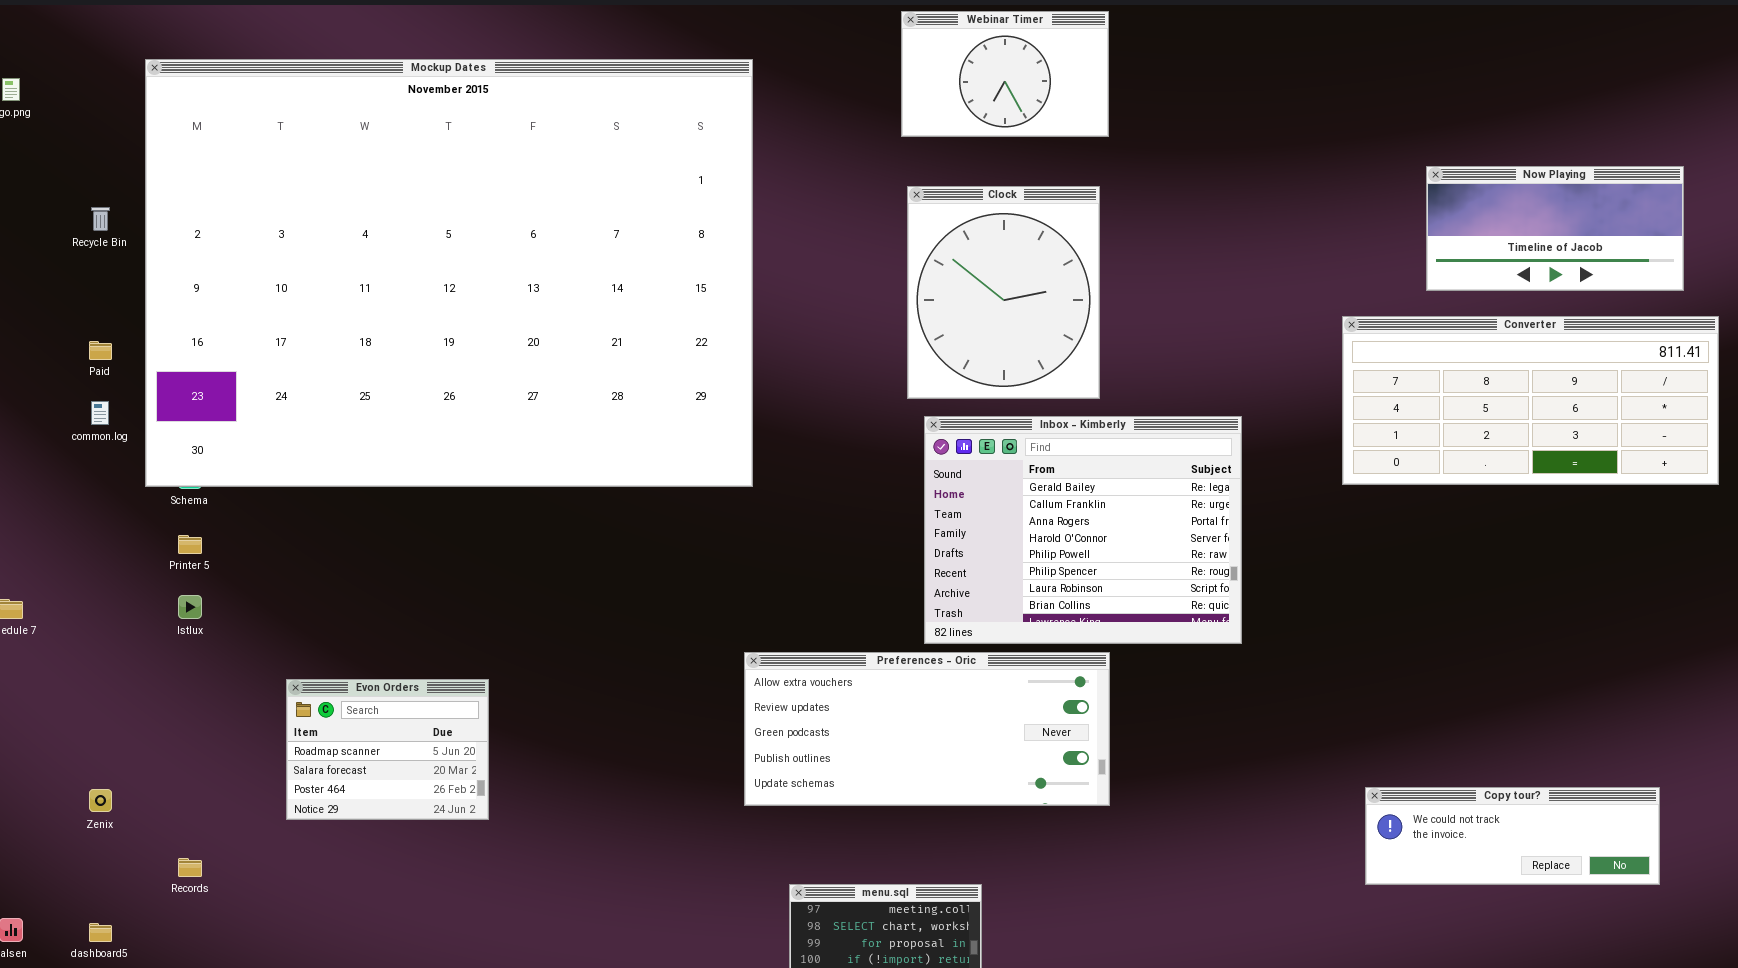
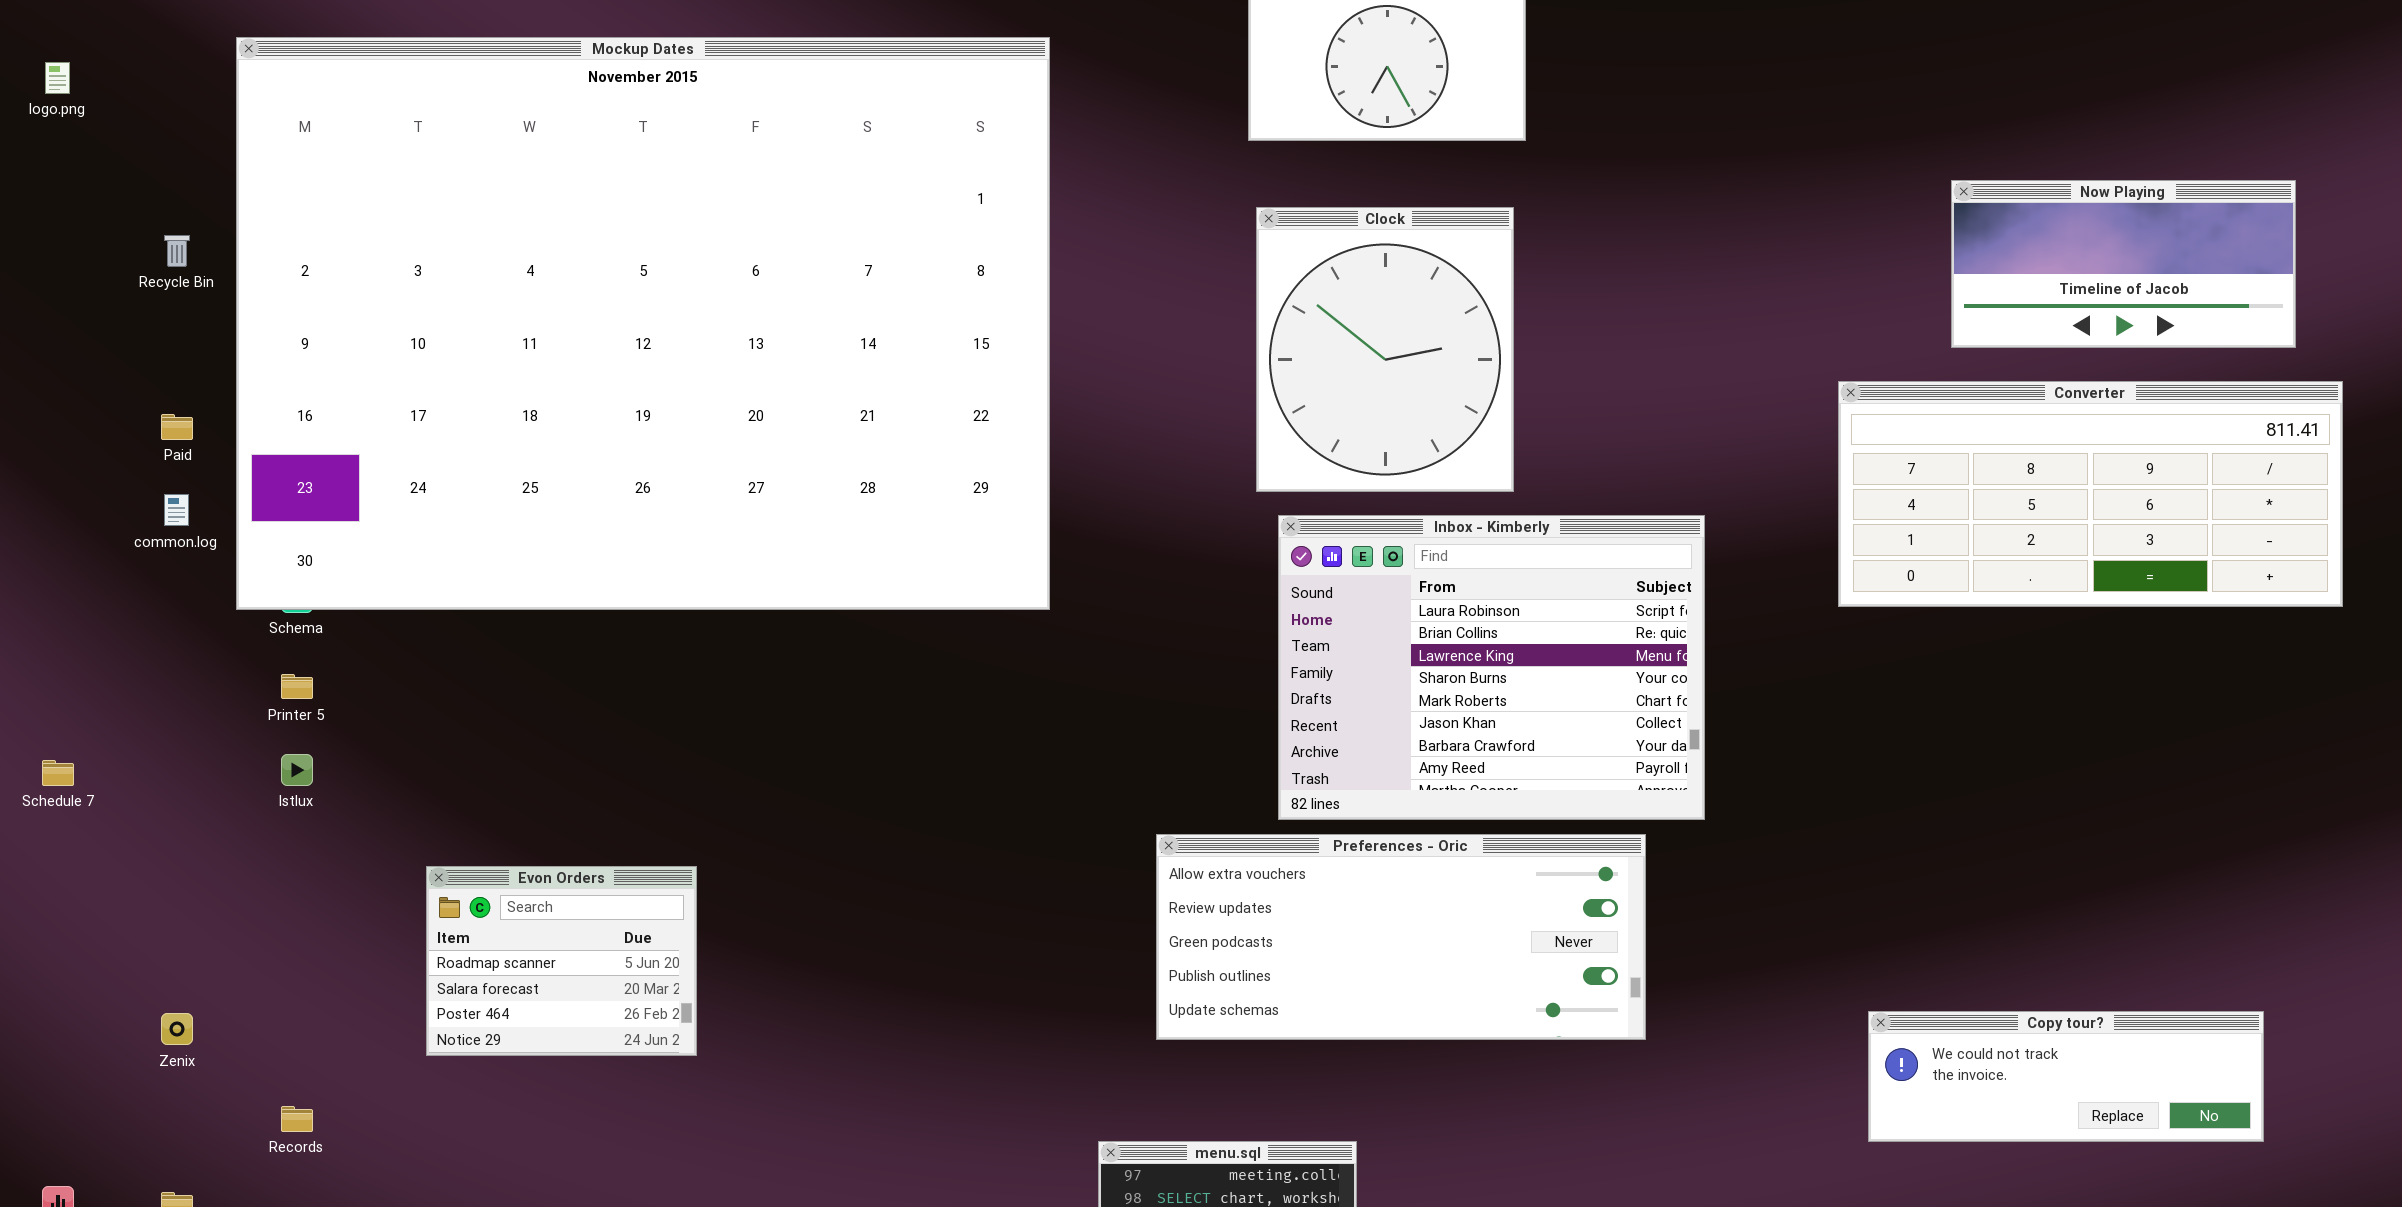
Inbox - Kimberly: [924,416,1242,644] -> [1278,515,1705,820], scrolled down 6 rows
Preferences - Oric: [744,652,1110,806] -> [1156,834,1646,1040], moved

